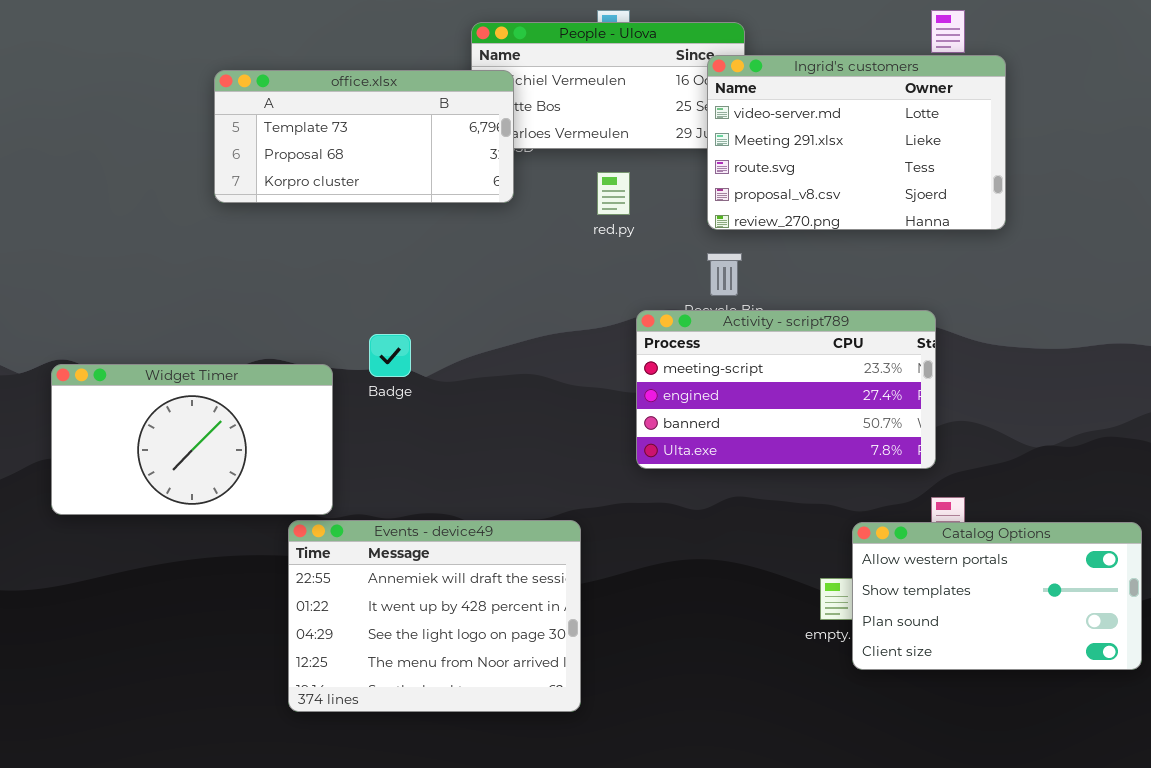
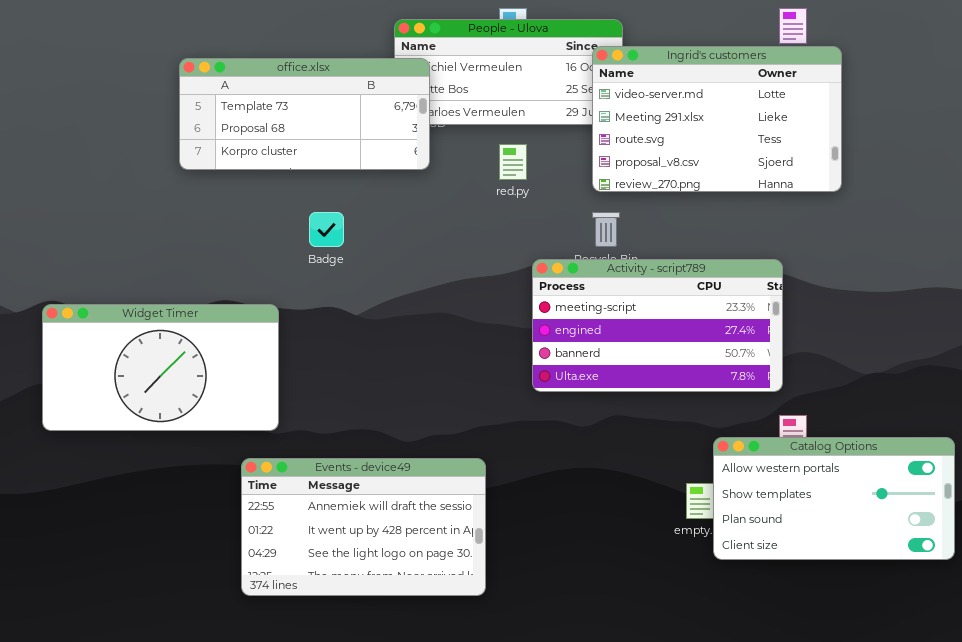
Badge: [369,334,411,377] -> [309,212,344,247], moved
Events - device49: [288,520,581,712] -> [241,458,486,596], resized

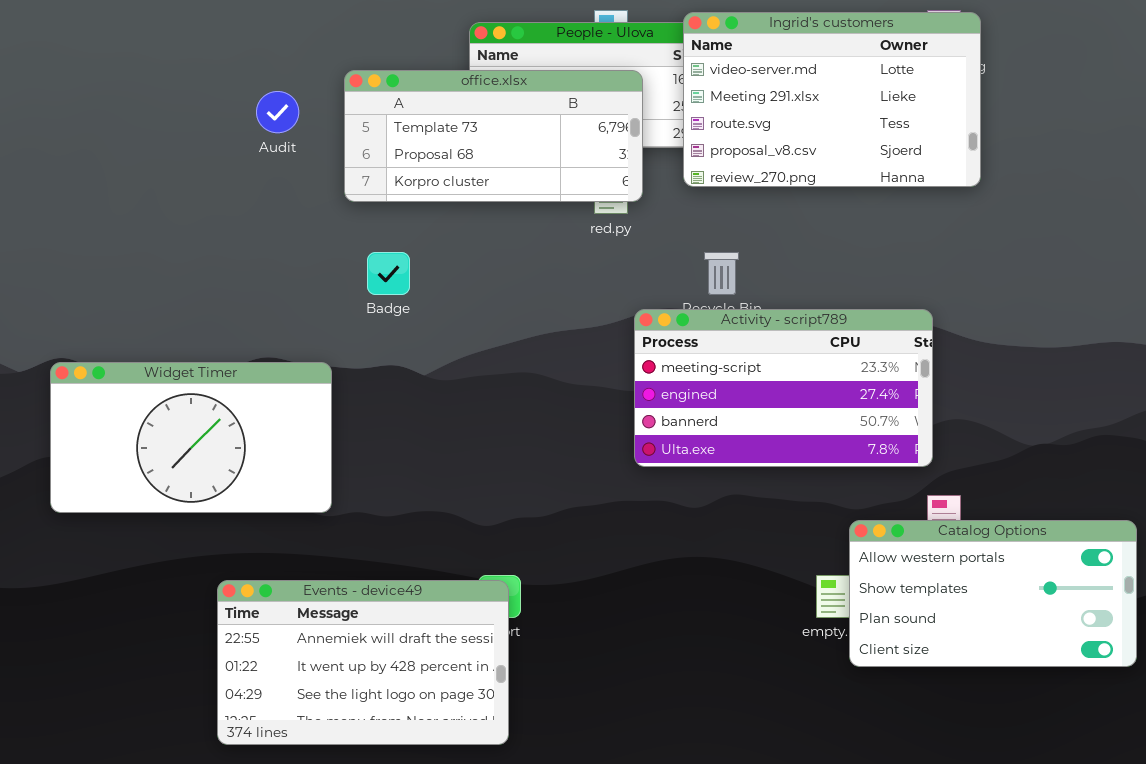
Ingrid's customers: [592,46,842,192] -> [683,12,981,187], moved
office.xlsx: [179,58,430,170] -> [344,70,643,202], moved
Events - device49: [241,458,486,596] -> [217,580,509,745], moved

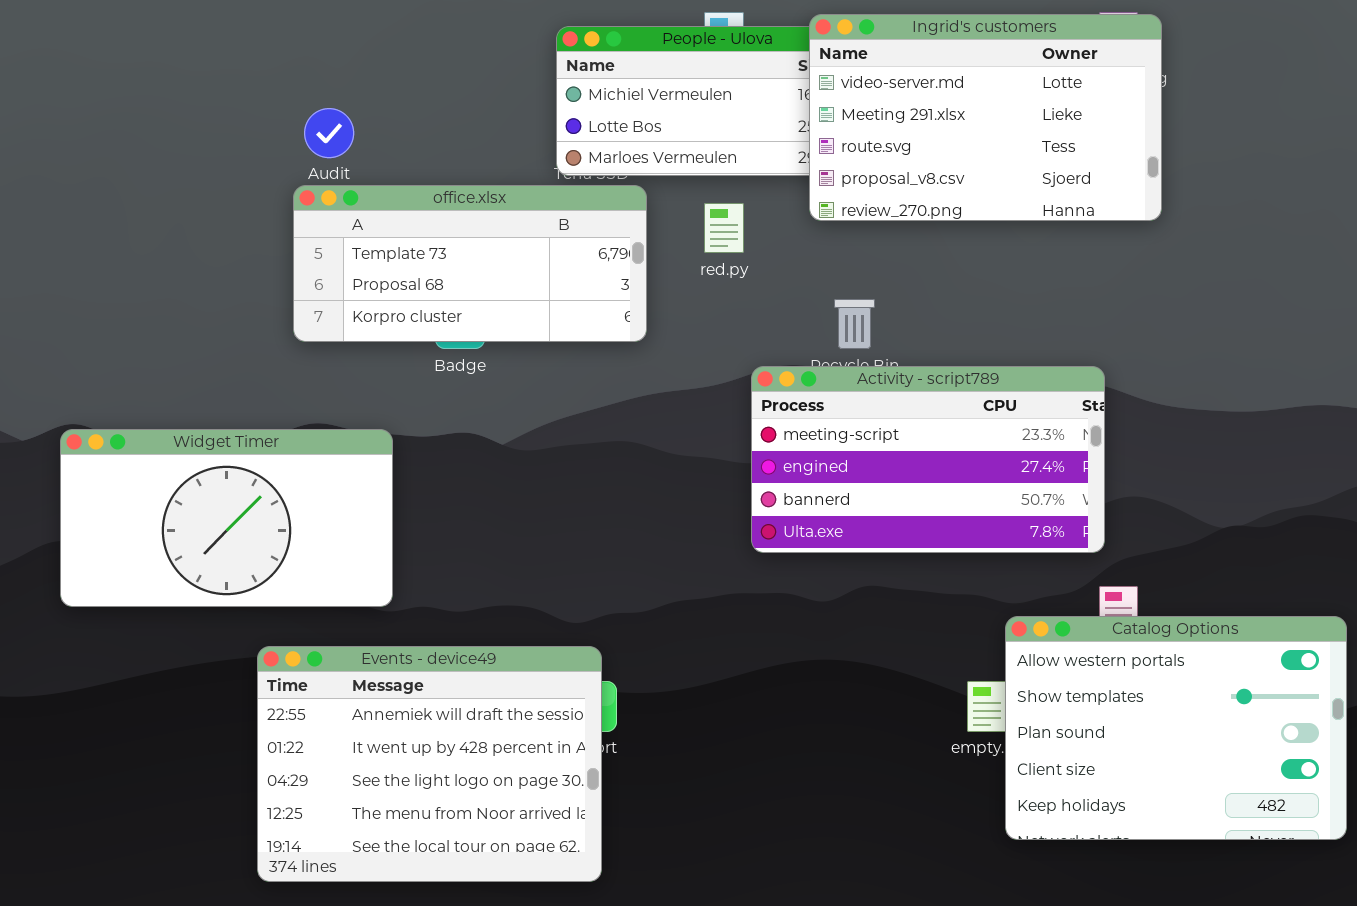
office.xlsx: [344,70,643,202] -> [293,185,647,342], moved
Catalog Options: [849,520,1137,667] -> [1005,616,1347,840], resized
Events - device49: [217,580,509,745] -> [257,646,602,882], resized

